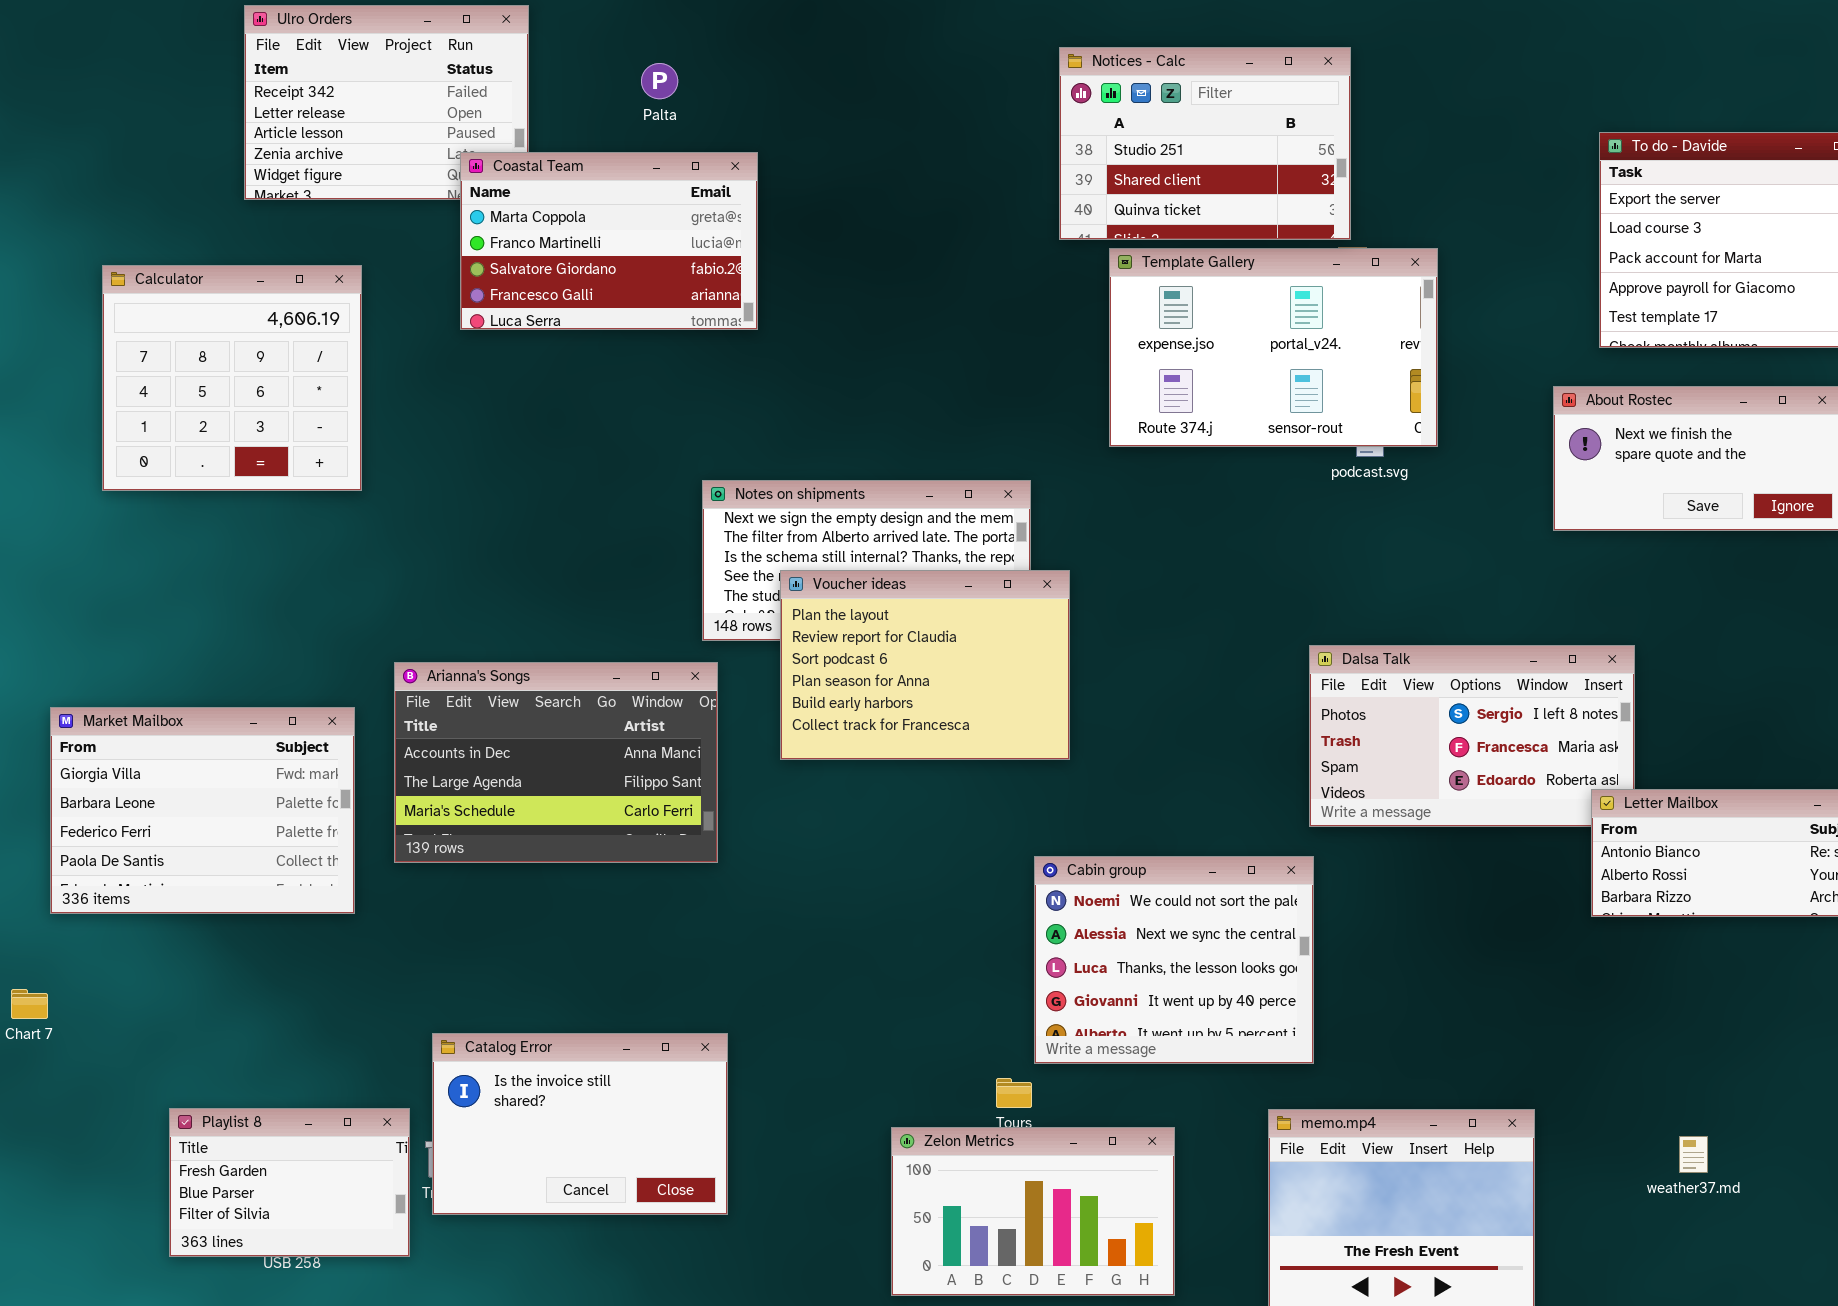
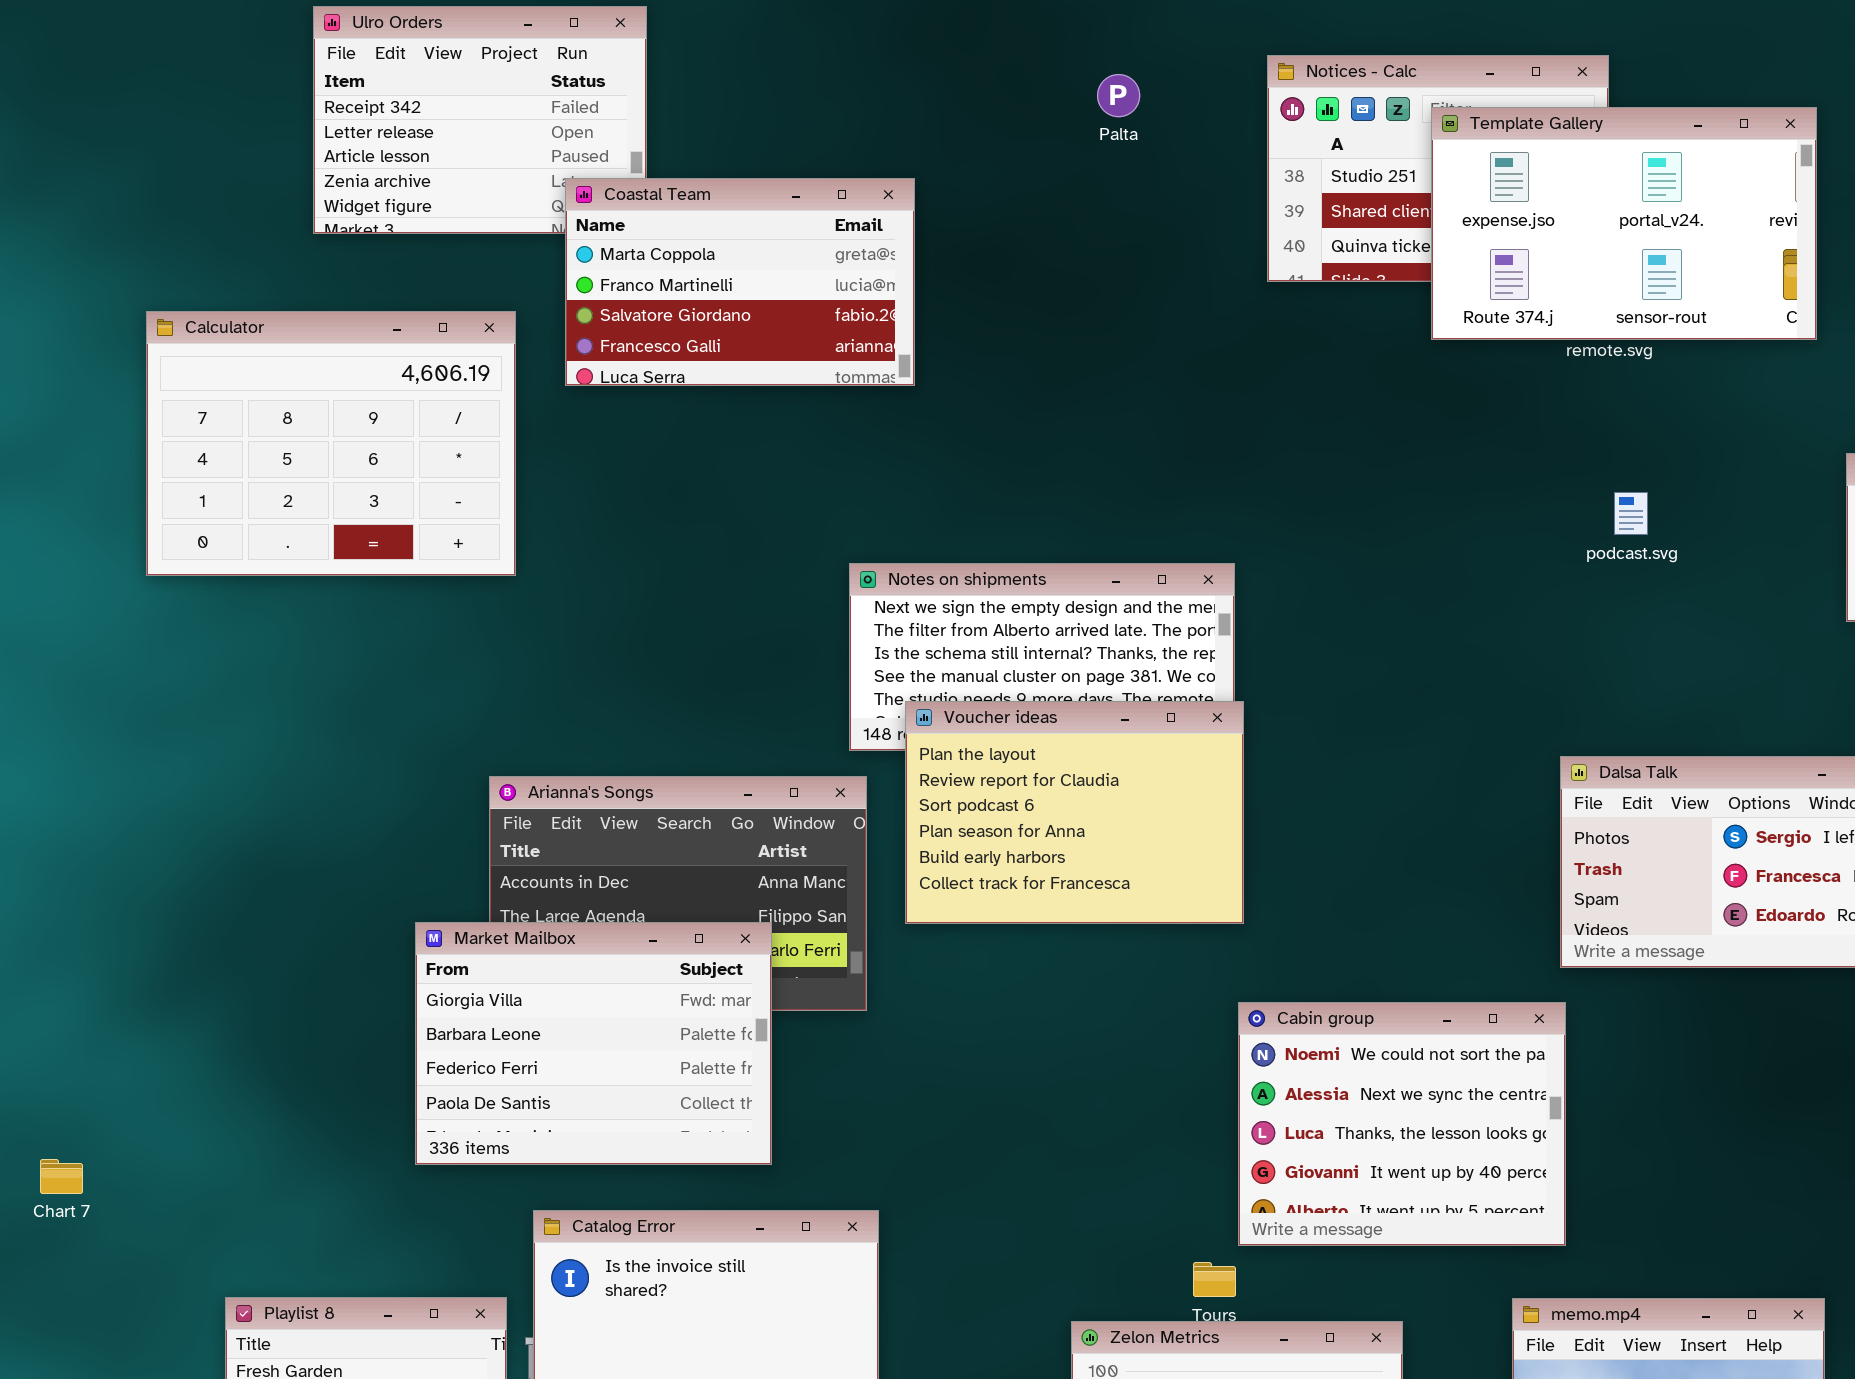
Palta: [641,63,678,99] -> [1097,74,1140,117], moved
Template Gallery: [1109,248,1438,447] -> [1431,107,1817,340], moved
Calculator: [102,265,362,491] -> [146,311,516,576], resized
Voucher ideas: [780,570,1070,760] -> [905,701,1244,924], moved
Market Mailbox: [50,707,355,914] -> [415,922,772,1165], moved

